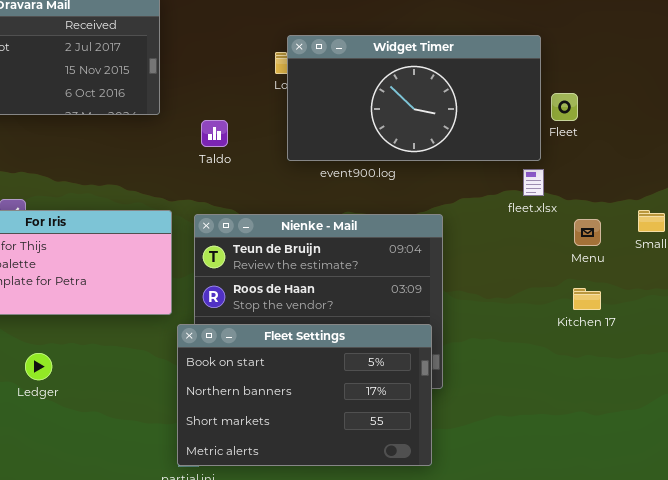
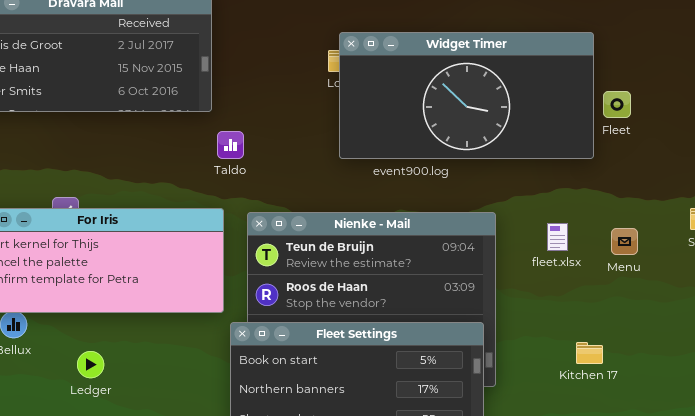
Taldo: [201,120,228,147] -> [217,131,244,159], moved
fleet.xlsx: [523,169,544,196] -> [547,223,568,251], moved
Menu: [574,219,601,246] -> [611,228,638,255], moved
Kitchen 17: [573,288,601,310] -> [576,342,603,364], moved

